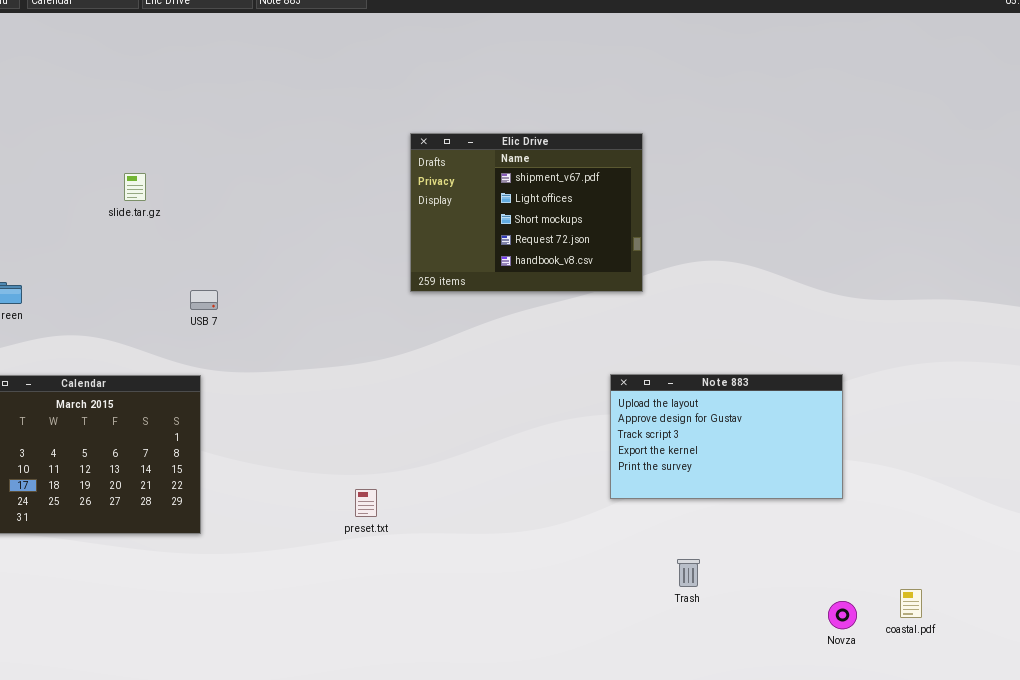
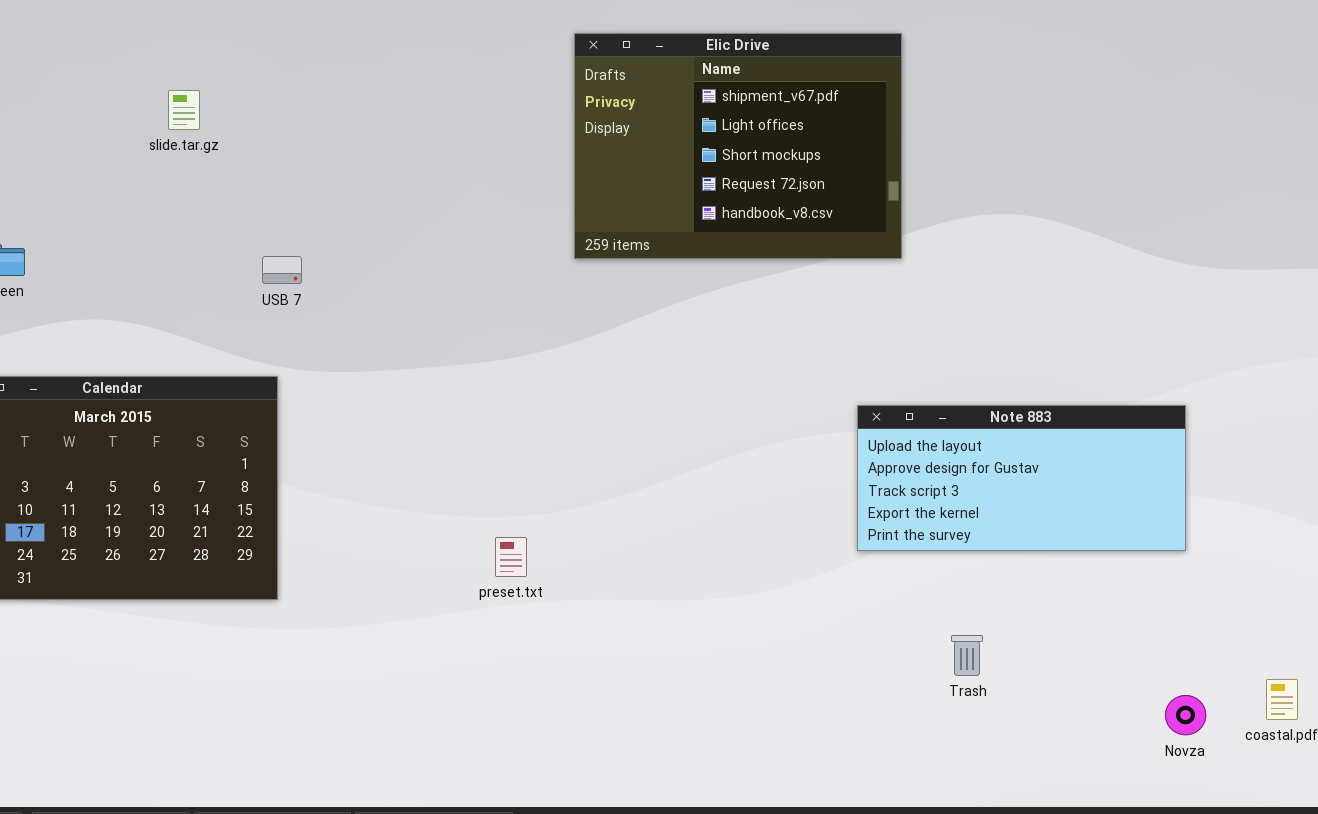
Note 883: [610,374,843,499] -> [857,405,1186,551], resized

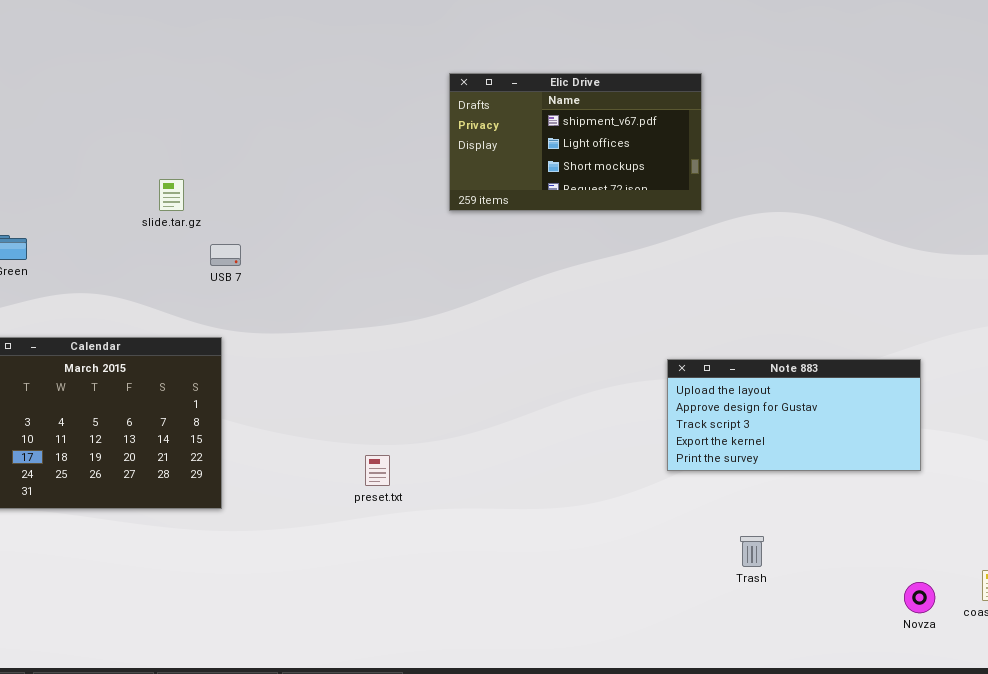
Elic Drive: [574,33,902,259] -> [449,73,702,211], resized
slide.tar.gz: [168,90,200,130] -> [159,179,184,211], moved
preset.txt: [495,537,527,577] -> [365,455,390,486], moved

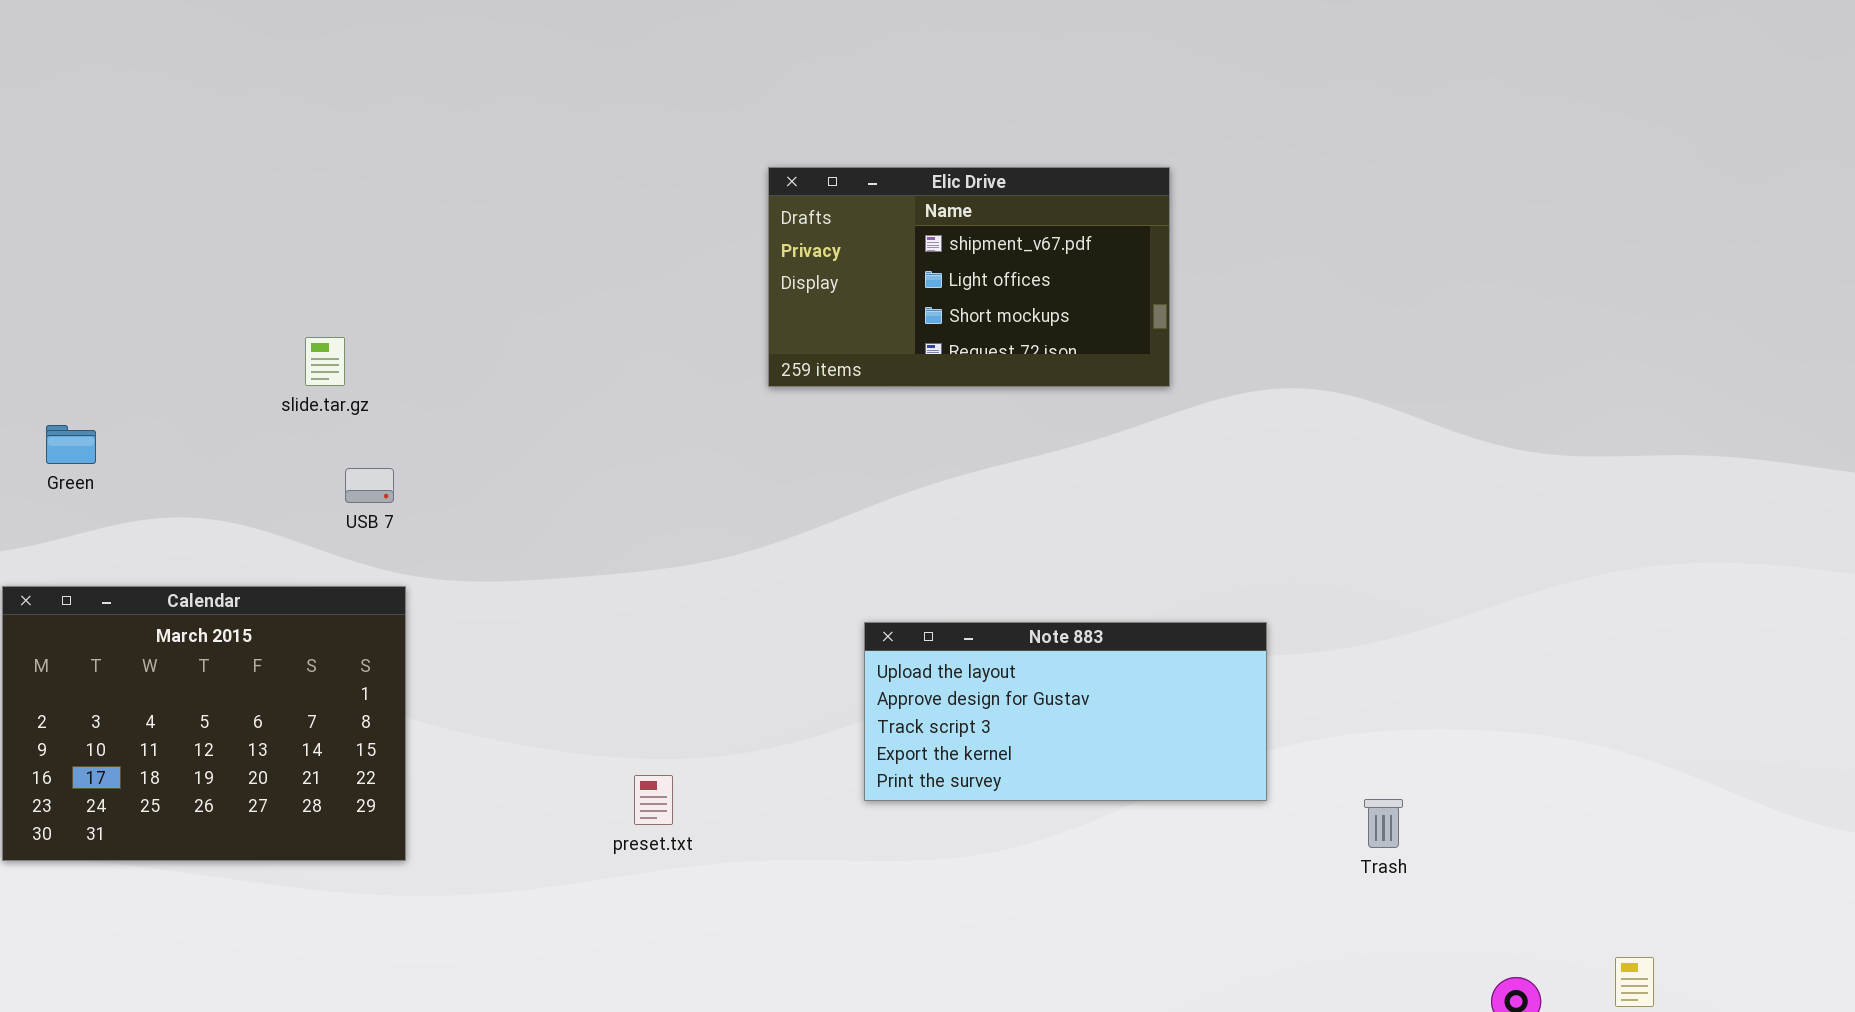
USB 7: [210,244,241,266] -> [345,468,394,503], moved
Note 883: [667,359,921,471] -> [864,622,1267,801], moved
Trash: [740,536,764,567] -> [1364,799,1403,848], moved

